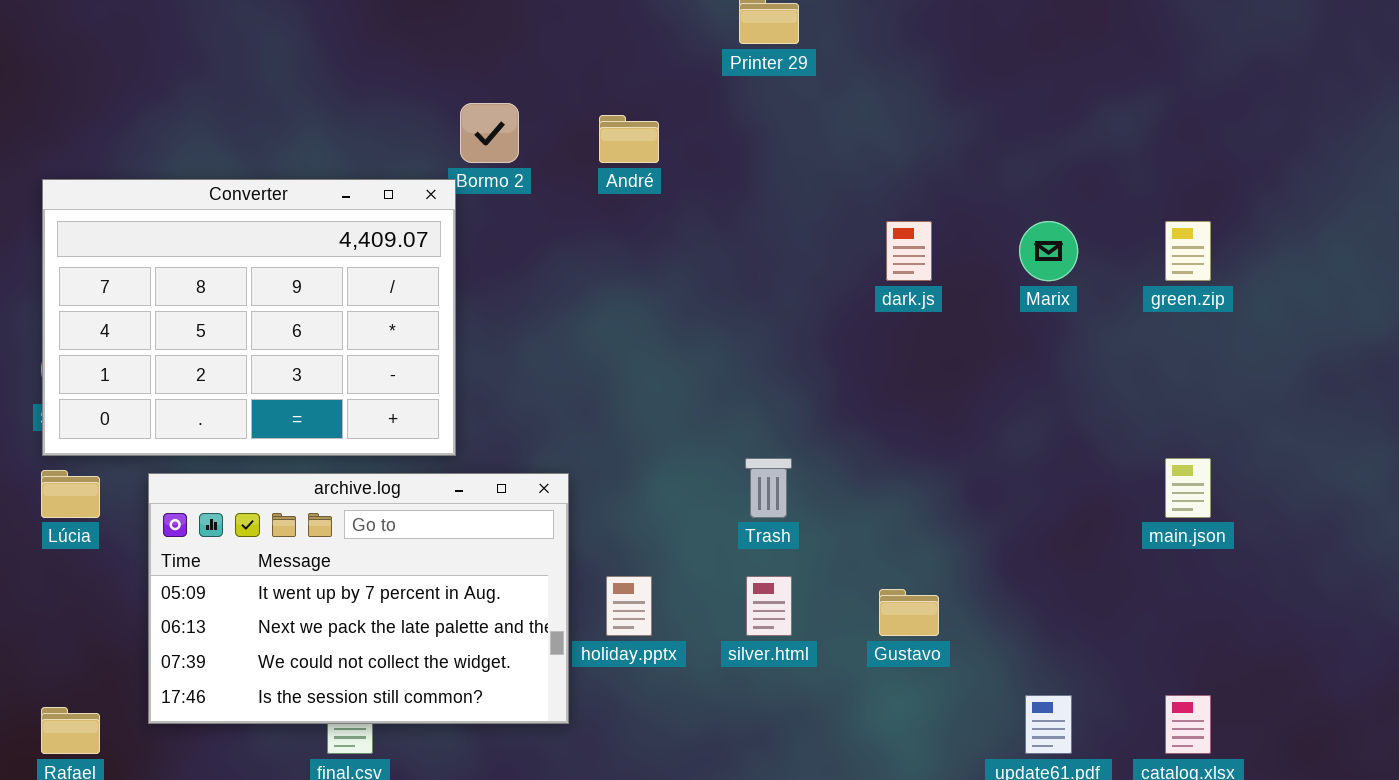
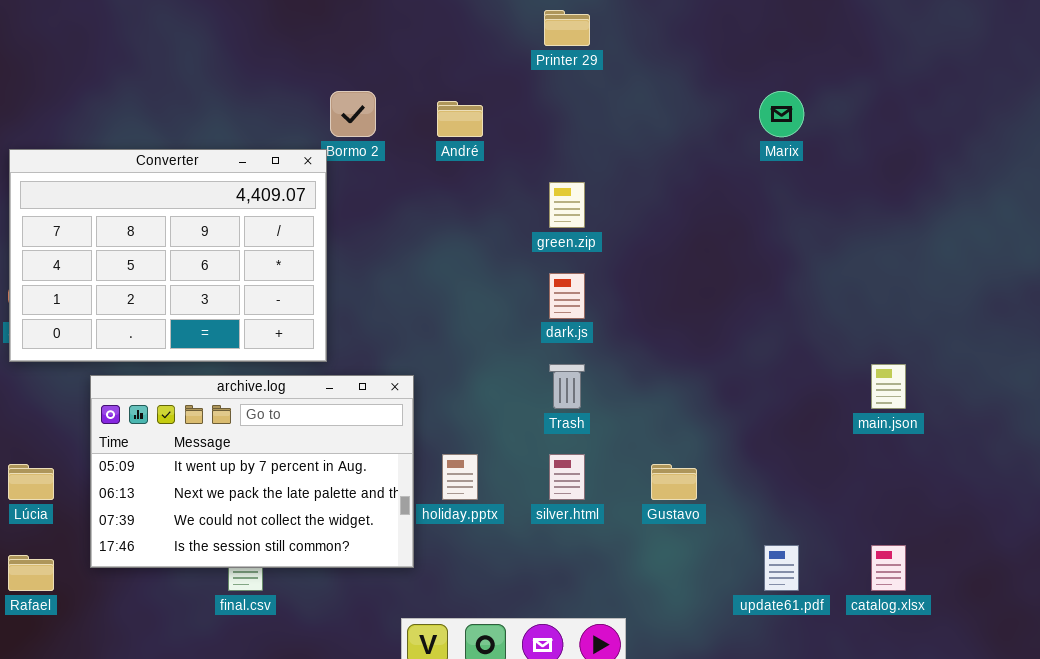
dark.js: [886,221,932,281] -> [549,273,585,319], moved
Marix: [1019,221,1078,281] -> [759,91,804,137], moved
green.zip: [1165,221,1211,281] -> [549,182,585,228], moved
Lúcia: [41,470,100,518] -> [8,464,54,500], moved

